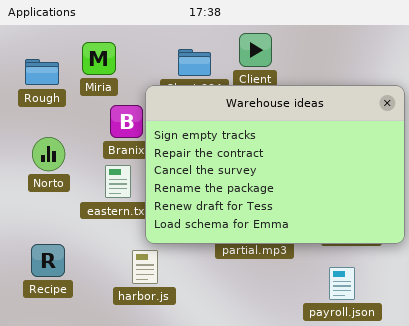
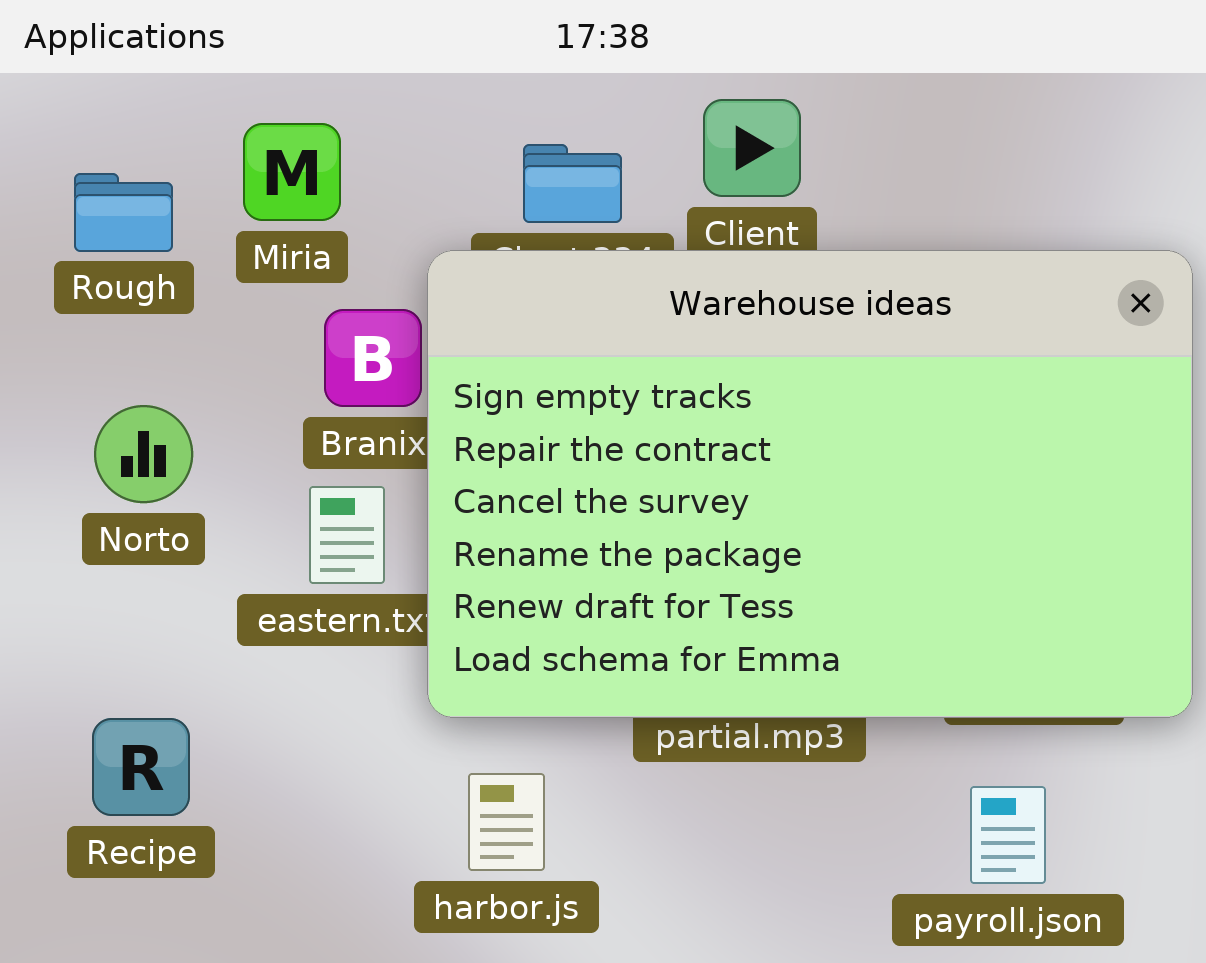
harbor.js: [132,250,158,284] -> [468,773,545,871], moved

